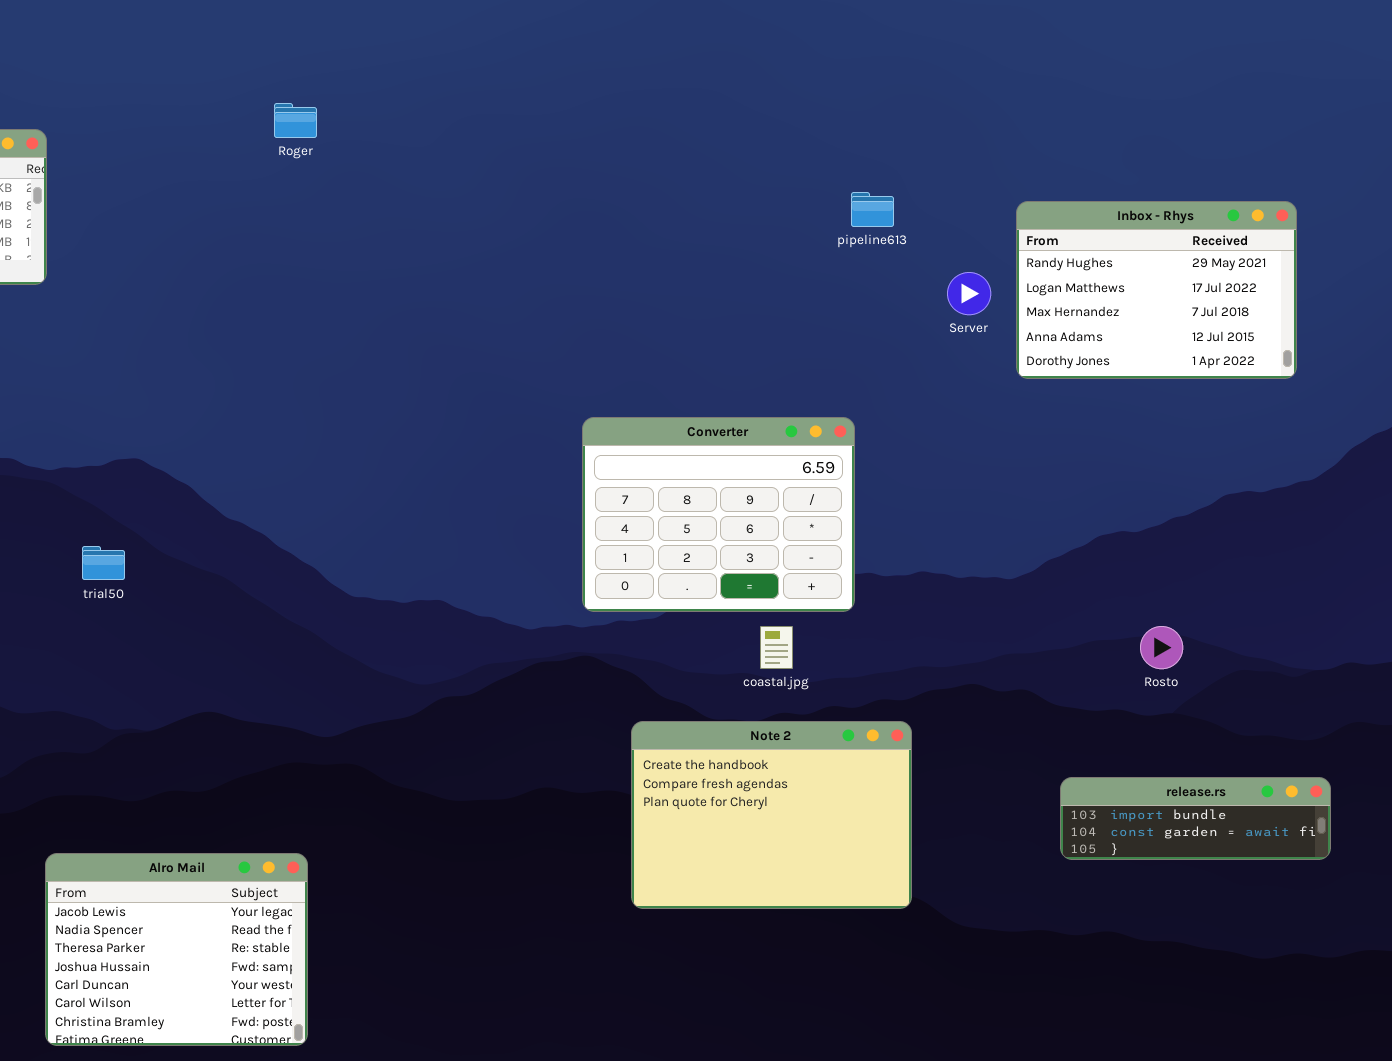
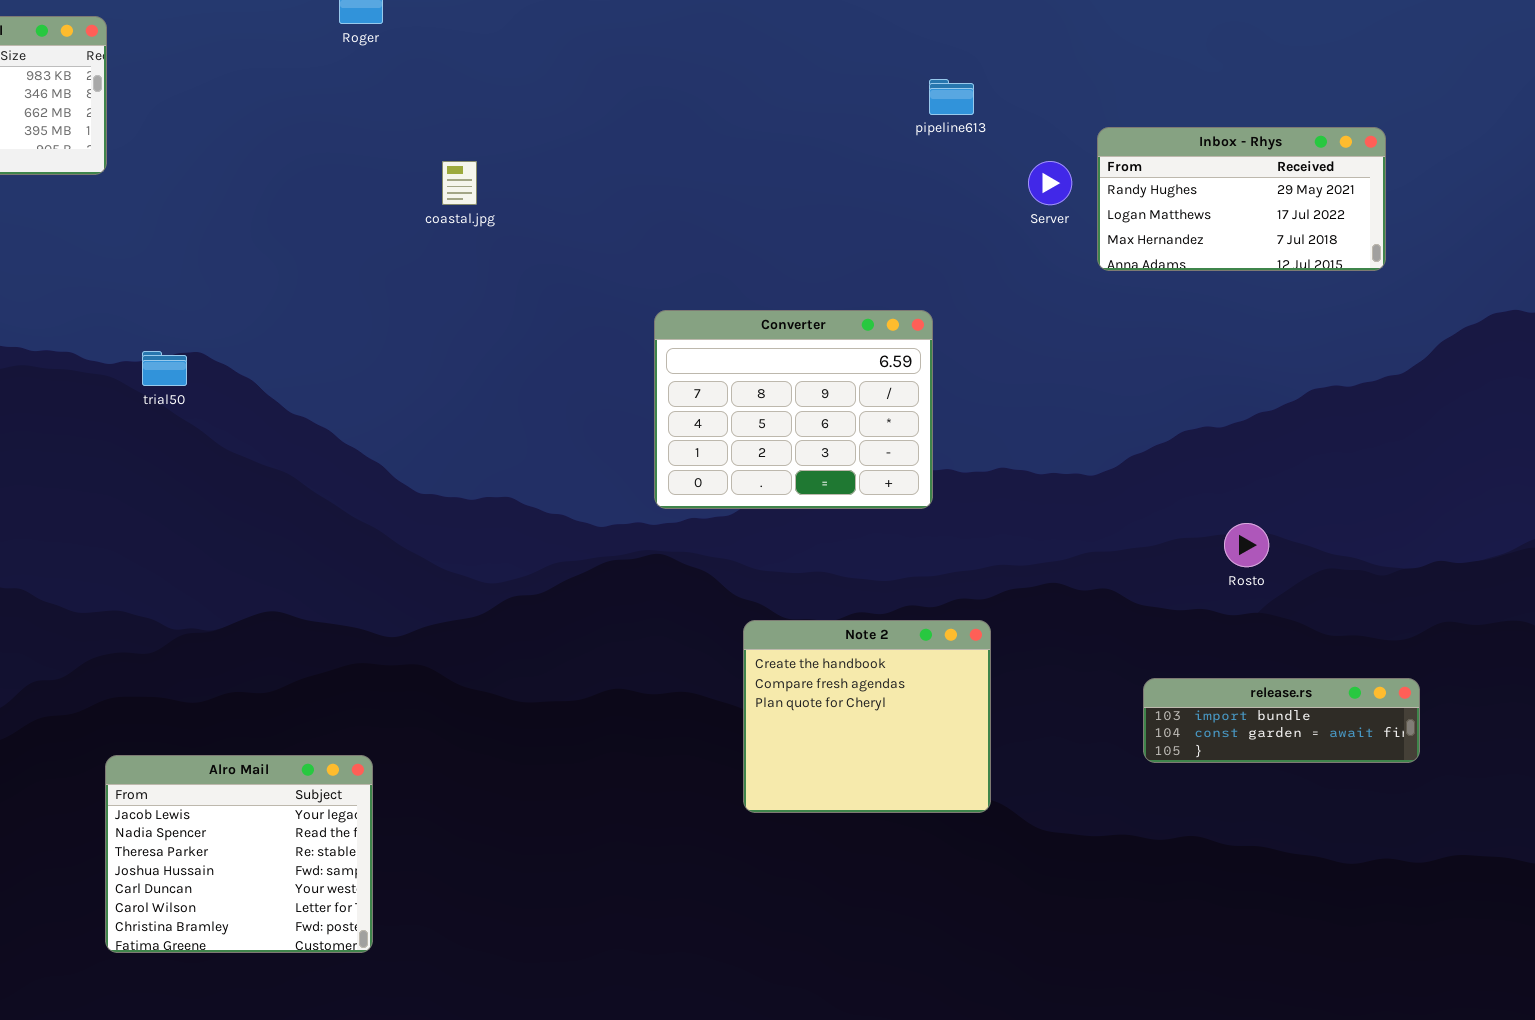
Inbox - Rhys: [1016,201,1297,379] -> [1097,127,1386,271], resized
trial50: [82,546,125,580] -> [142,351,187,386], moved
coastal.jpg: [760,626,793,669] -> [442,161,477,205], moved
Note 2: [631,721,912,909] -> [743,620,991,813], resized

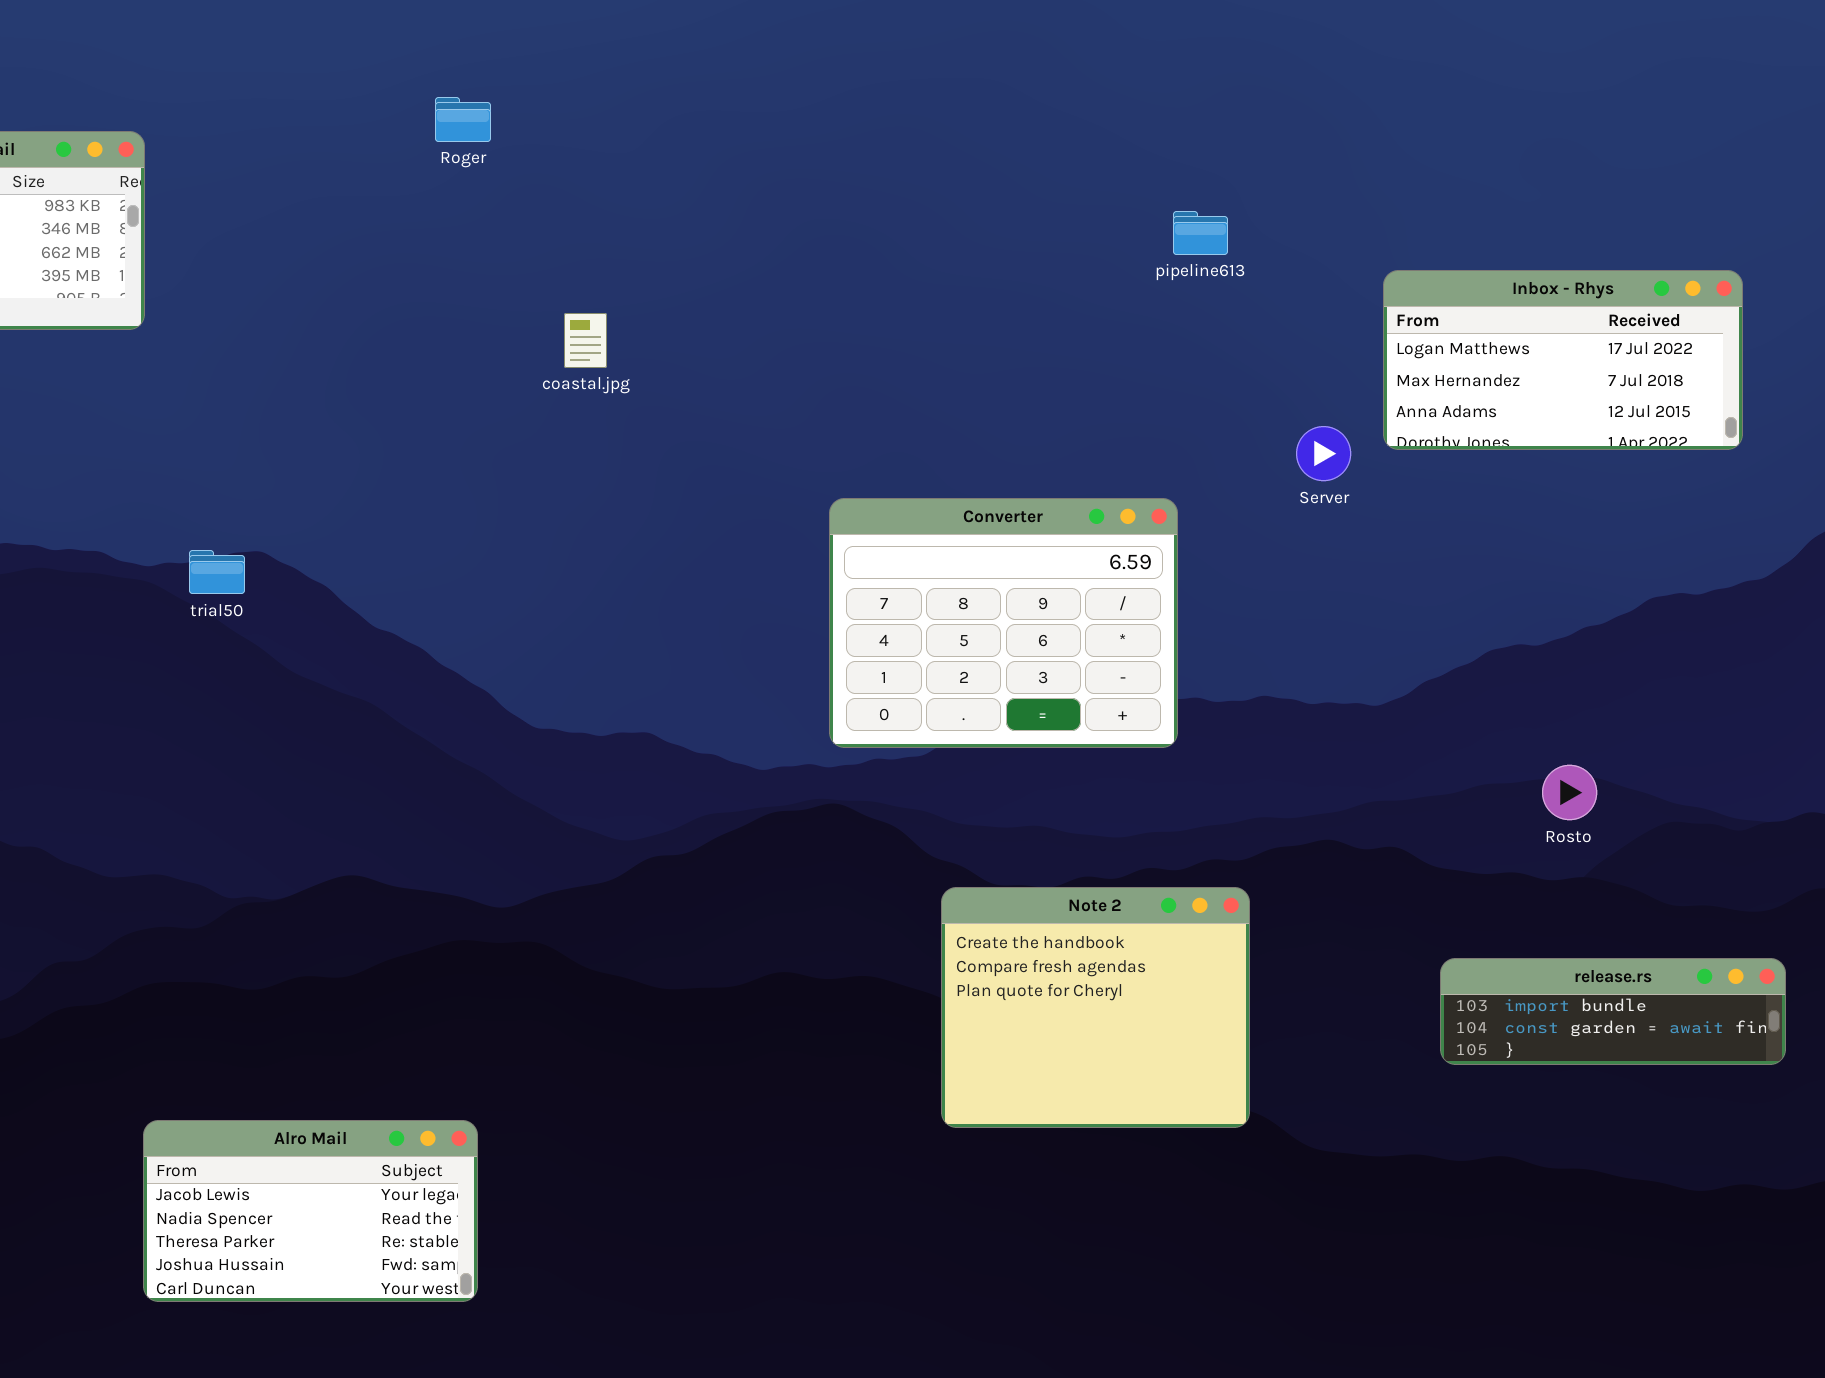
Inbox - Rhys: [1097,127,1386,271] -> [1383,270,1743,450], scrolled down 1 row
Server: [1028,161,1072,205] -> [1296,426,1351,481], moved
Alro Mail: [105,755,373,953] -> [143,1120,478,1302], resized

